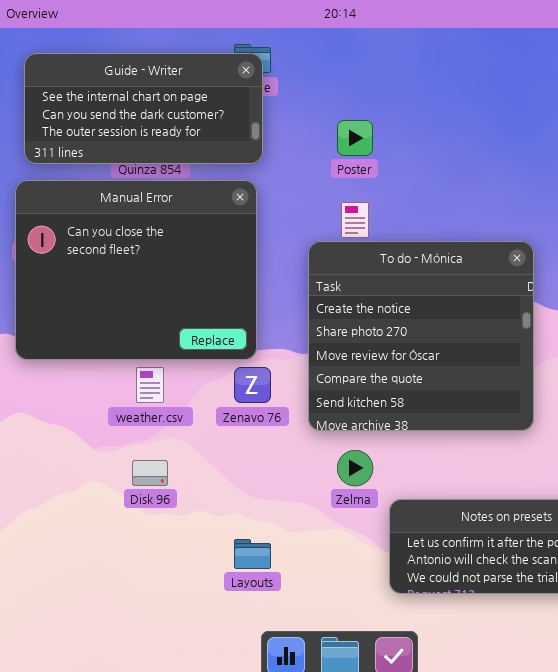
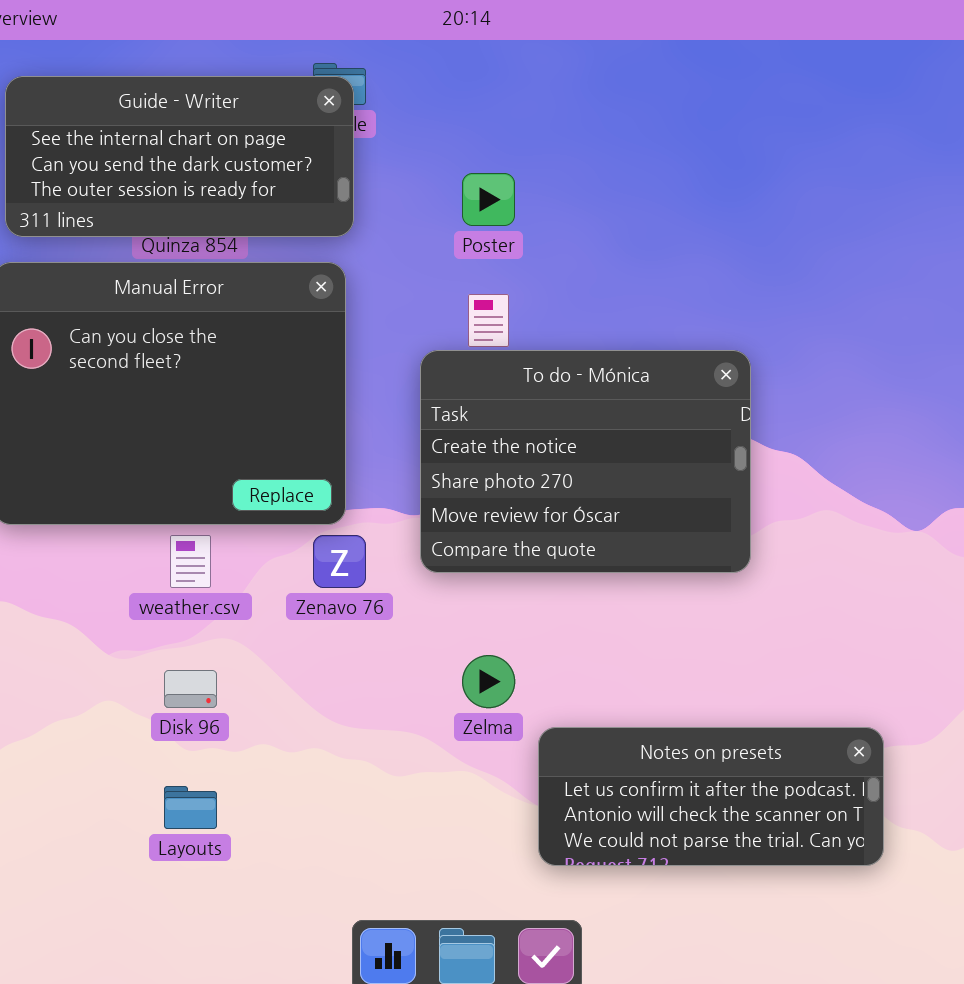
To do - Mónica: [308,241,534,431] -> [420,350,751,573], resized
Layouts: [234,539,271,569] -> [164,786,217,829], moved

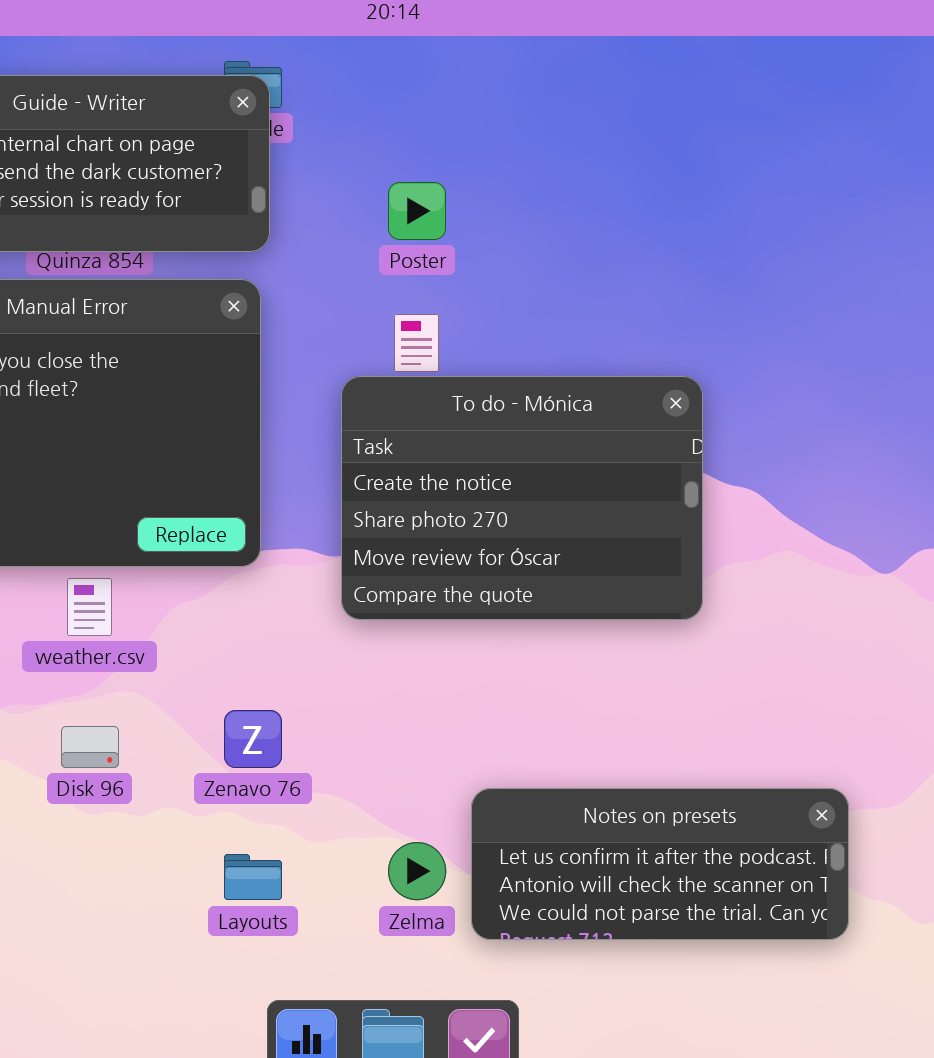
Zenavo 76: [313,535,366,588] -> [224,710,282,768], moved
Zelma: [462,655,515,708] -> [388,842,446,900], moved
Layouts: [164,786,217,829] -> [224,854,282,900], moved

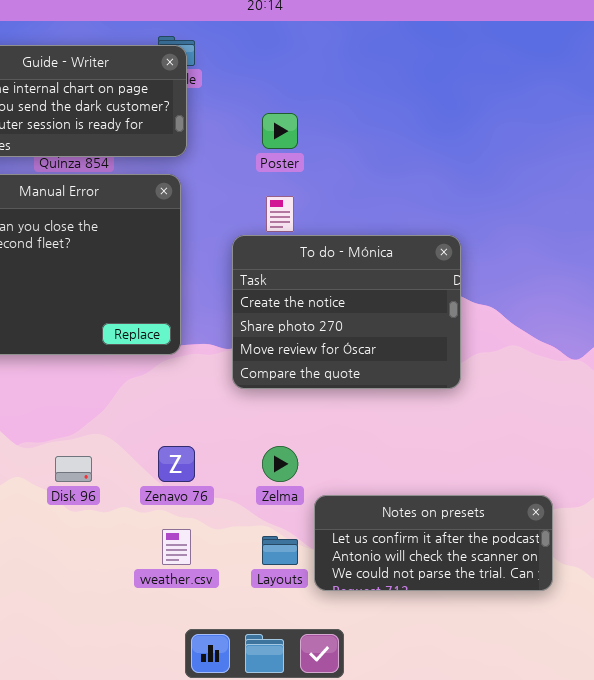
weather.csv: [67,578,112,636] -> [162,529,191,565], moved
Zelma: [388,842,446,900] -> [262,446,298,482], moved
Layouts: [224,854,282,900] -> [262,536,298,565], moved

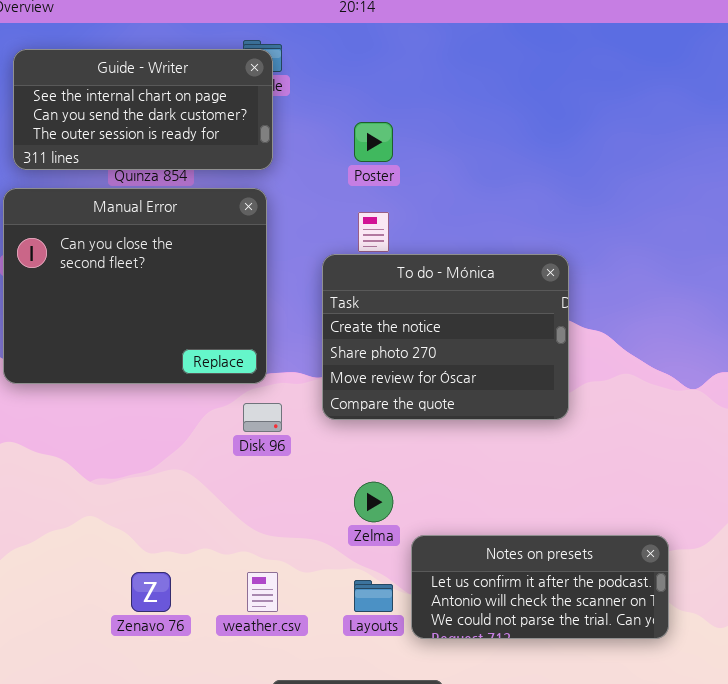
Zenavo 76: [158,446,195,482] -> [131,572,171,612], moved
Disk 96: [55,456,92,482] -> [243,403,282,432], moved

